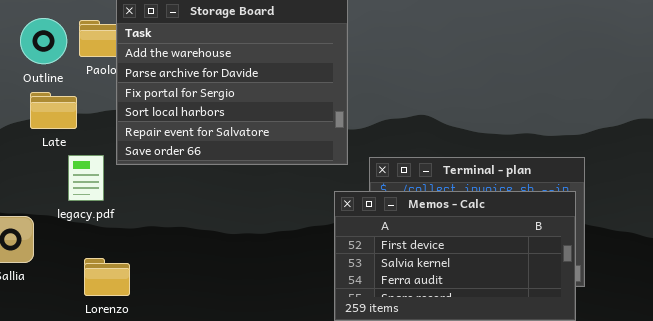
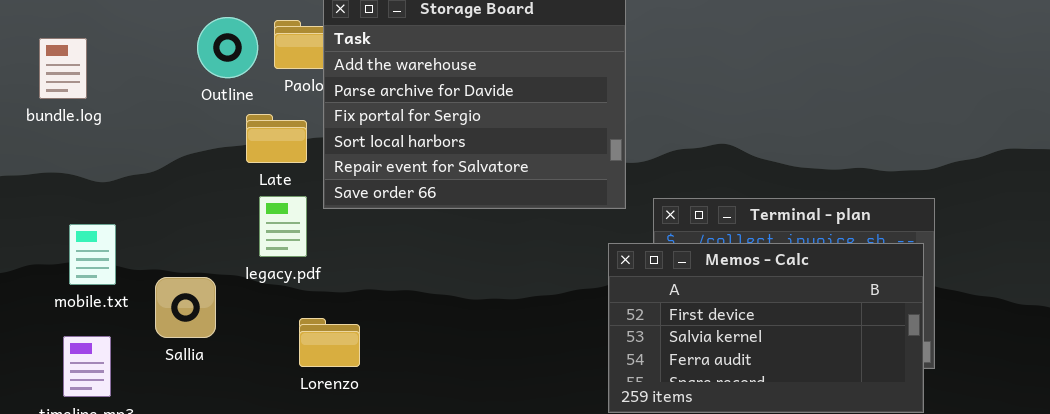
Late: [30,92,77,129] -> [246,114,307,163], moved
Lorenzo: [84,258,130,296] -> [299,318,360,367], moved

